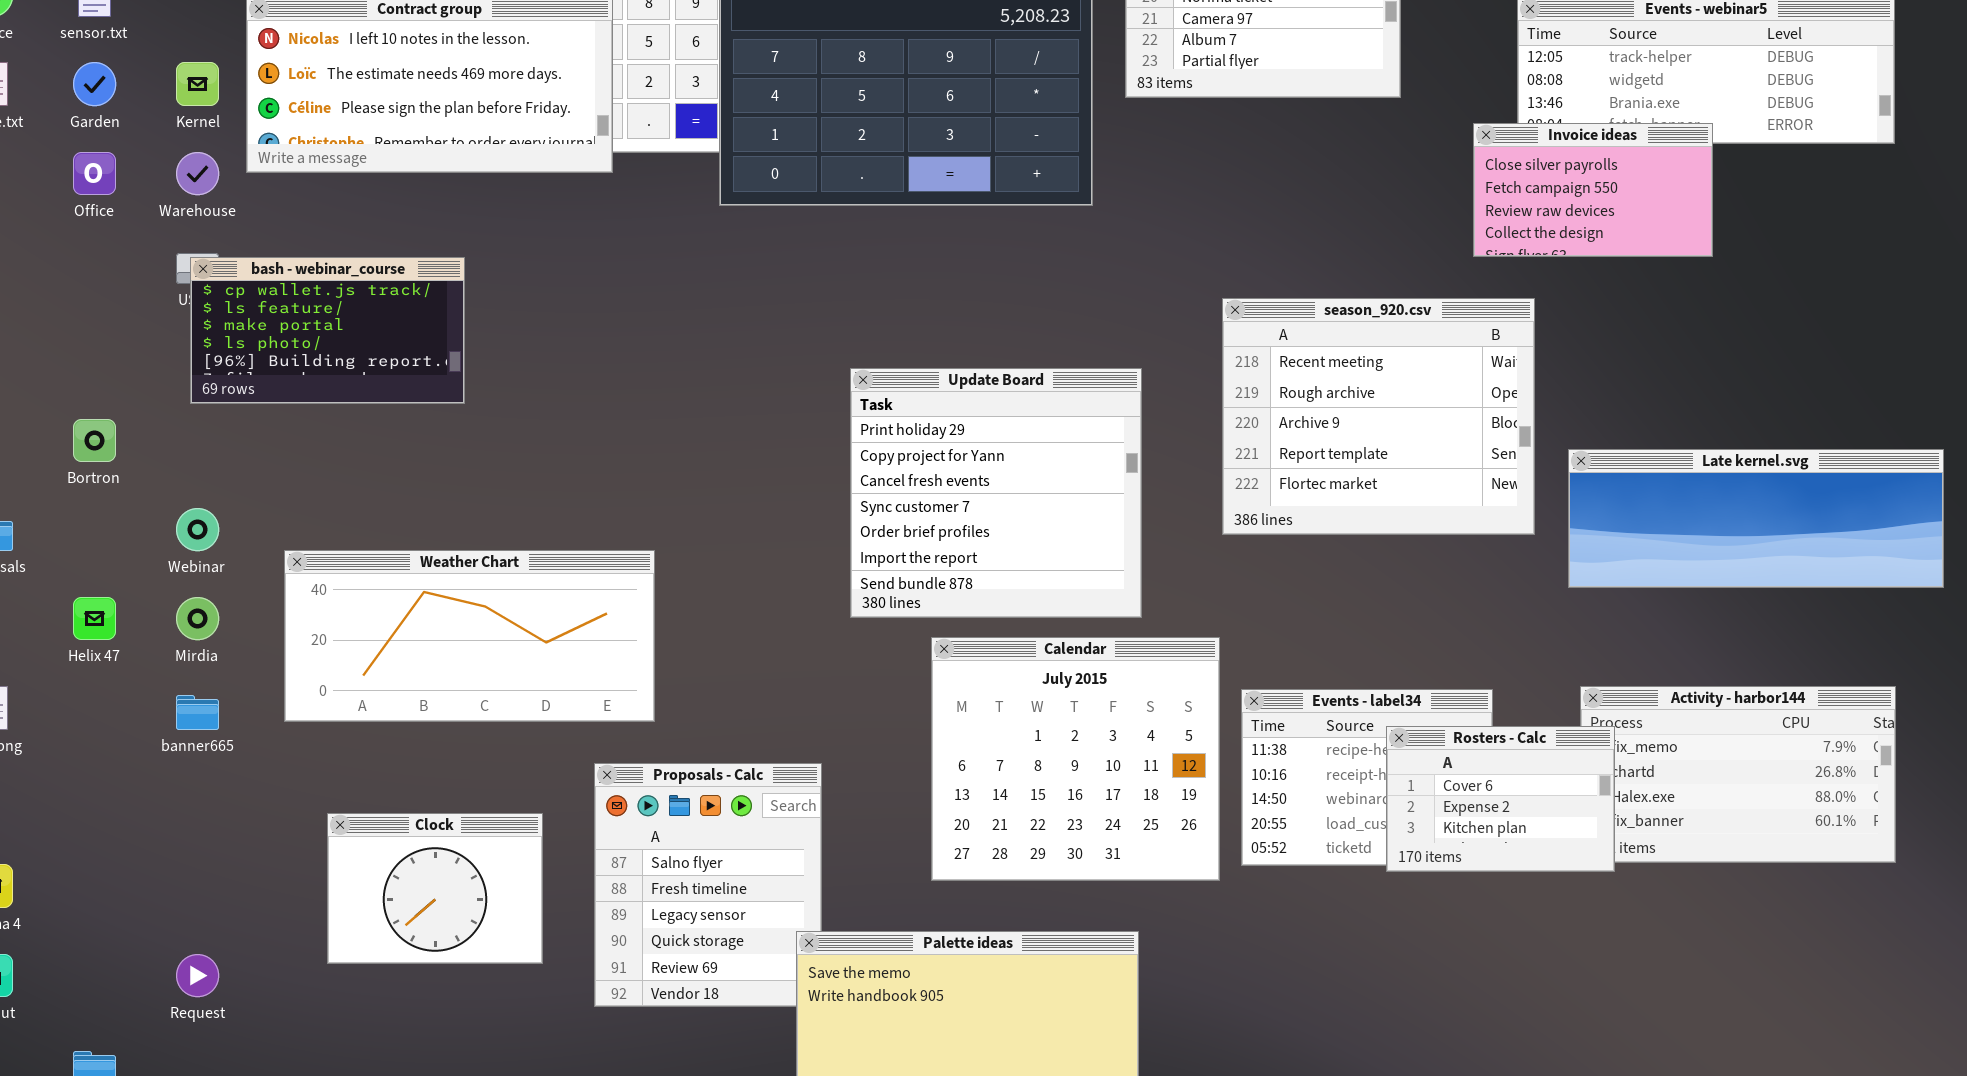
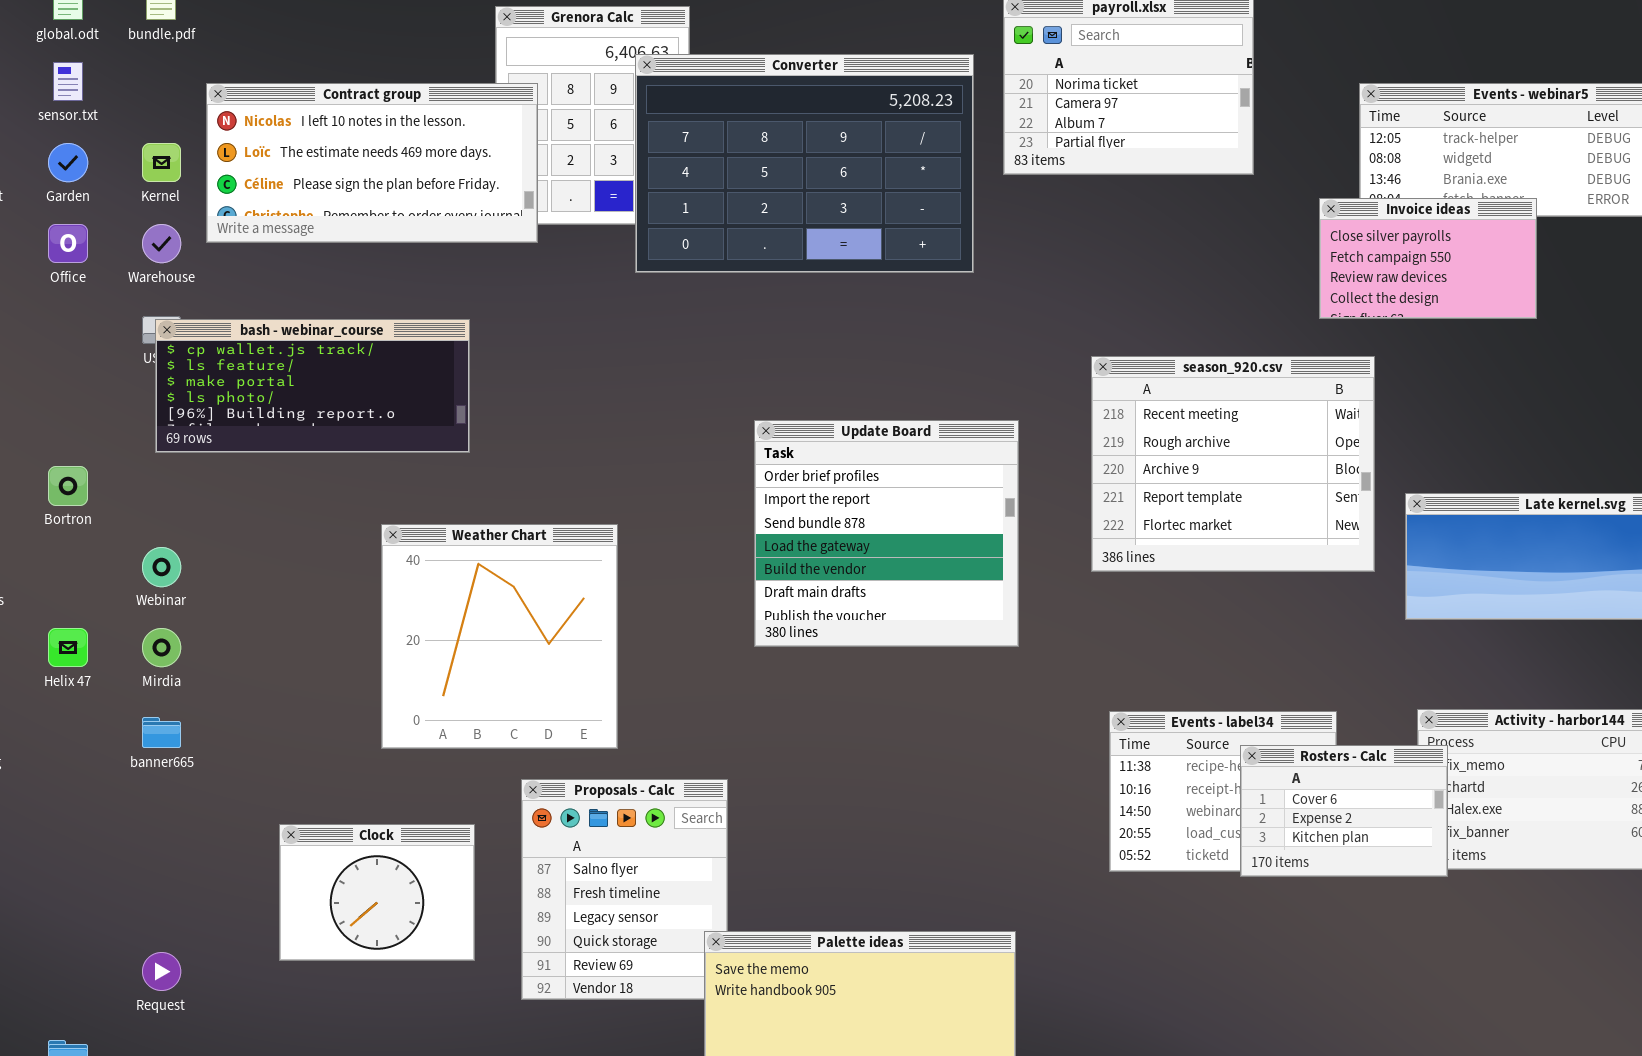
bash - webinar_course: [190,257,465,404] -> [155,319,470,453], resized
Update Board: [850,368,1142,618] -> [754,420,1019,647], scrolled down 4 rows
Weather Chart: [284,550,655,722] -> [381,524,618,749], moved, resized
Calendar: [931,637,1220,881] -> none, closed

